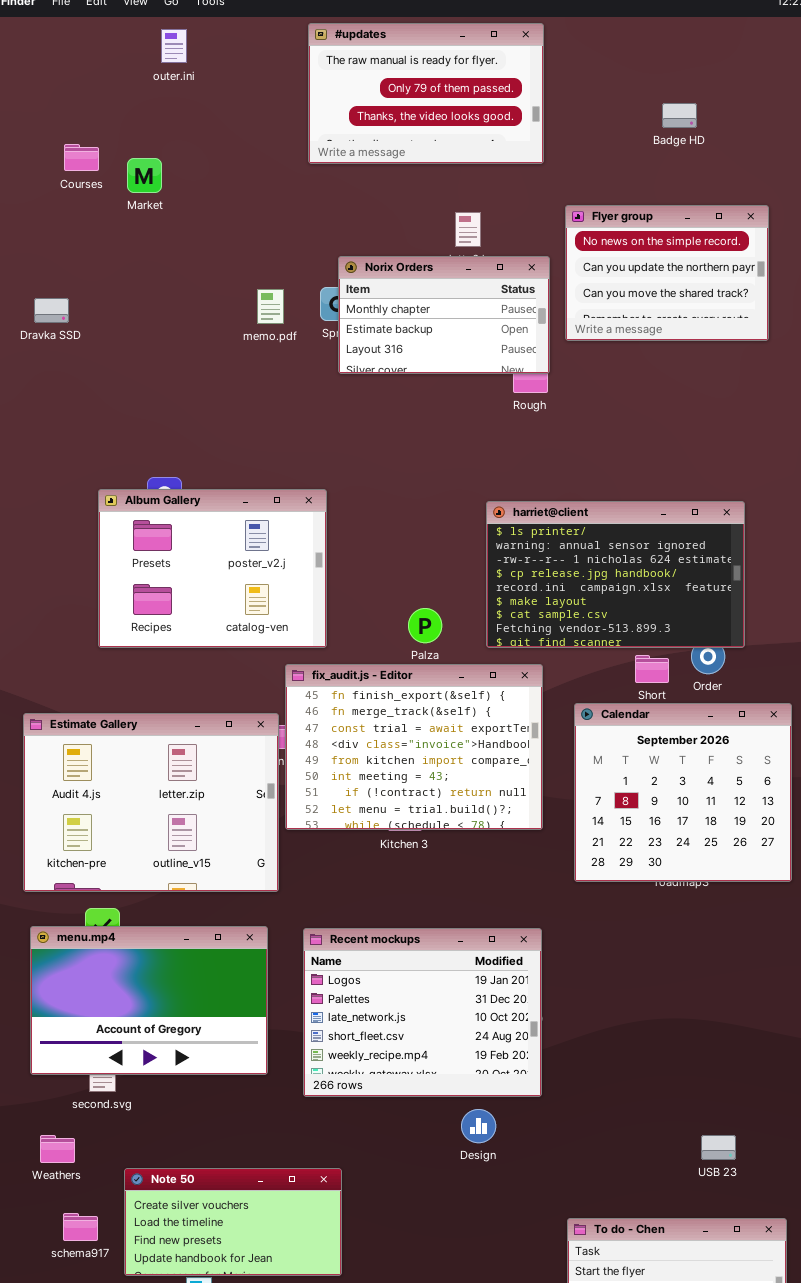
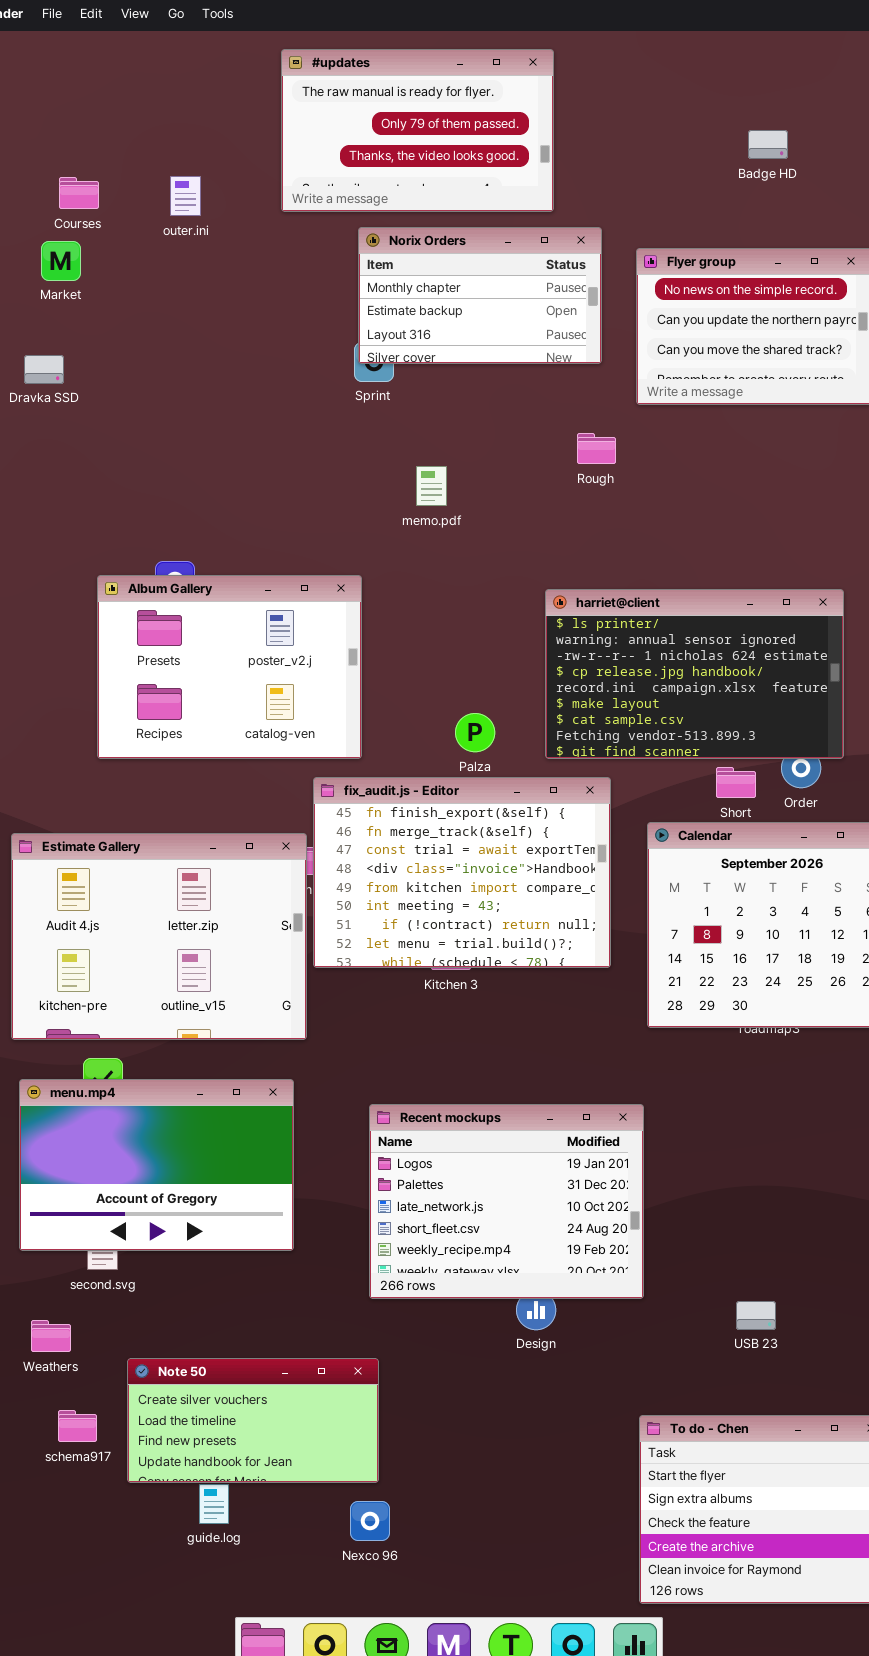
#updates: [308,23,544,164] -> [281,49,554,212], moved
outer.ini: [161,29,187,63] -> [170,176,201,216], moved
Market: [127,158,162,193] -> [41,241,81,281], moved
Norix Orders: [338,256,550,374] -> [358,227,602,364], moved
memo.pdf: [257,289,284,324] -> [416,466,447,506], moved
Recent mockups: [303,928,542,1097] -> [369,1104,644,1299], moved
USB 23: [701,1135,736,1160] -> [736,1301,776,1330], moved

